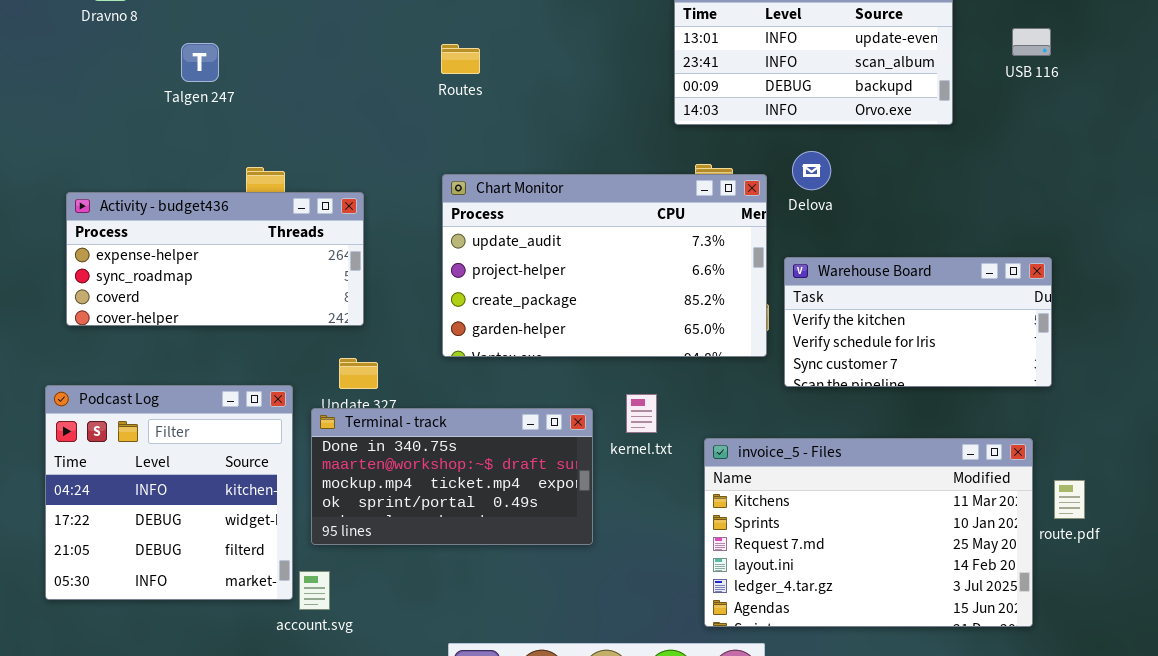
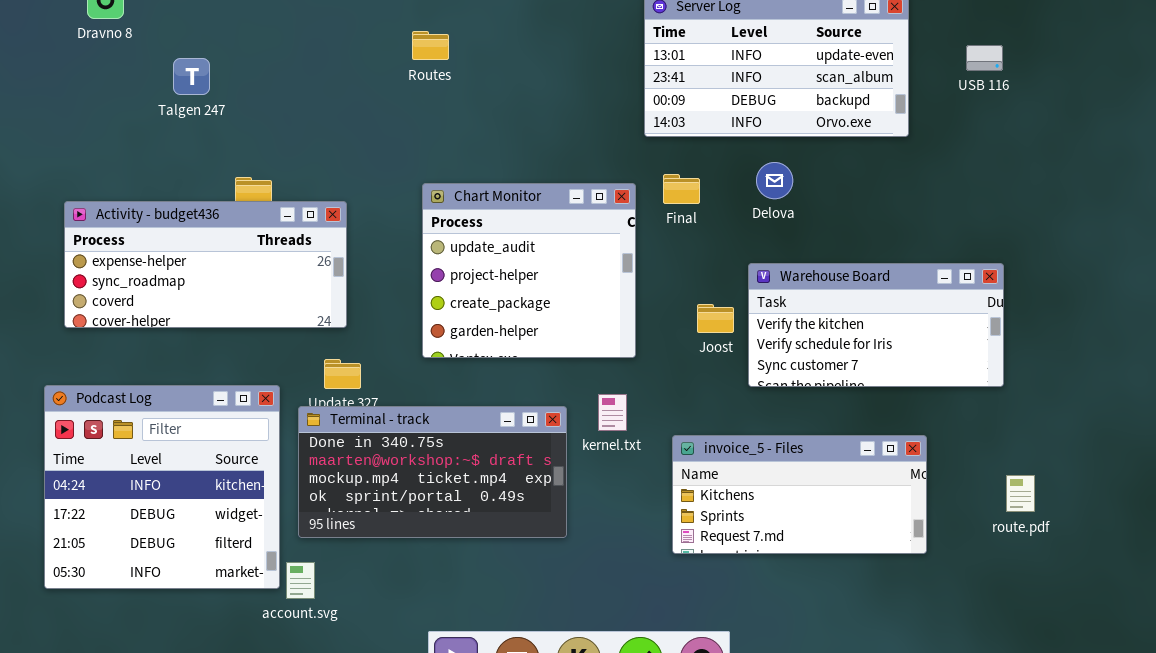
Routes: [441,44,480,74] -> [412,31,449,60], moved
Chart Monitor: [442,174,767,357] -> [422,183,636,358], resized
invoice_5 - Files: [704,438,1033,627] -> [672,435,927,554], resized

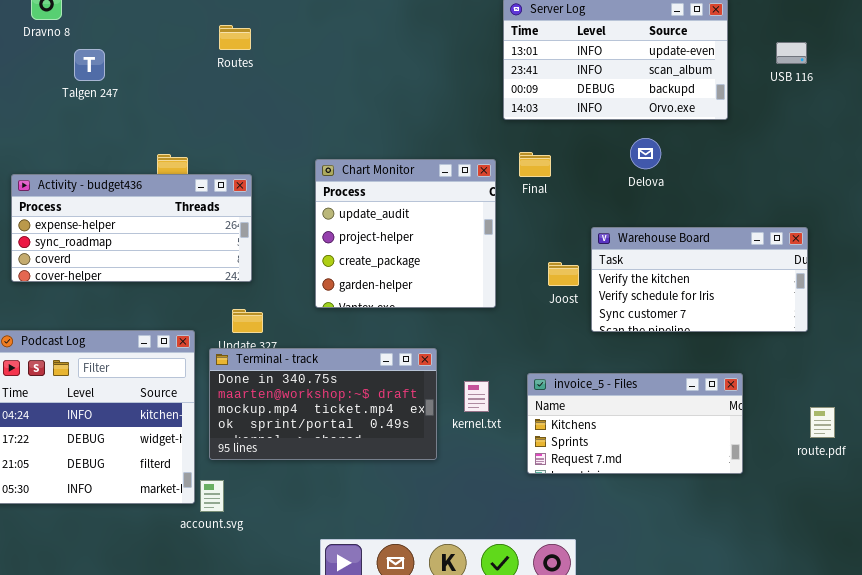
Routes: [412,31,449,60] -> [219,25,251,50], moved
Talgen 247: [173,58,210,95] -> [74,49,105,81], moved
Delova: [756,162,793,199] -> [630,138,661,169], moved
kernel.txt: [598,394,627,431] -> [464,381,489,412], moved

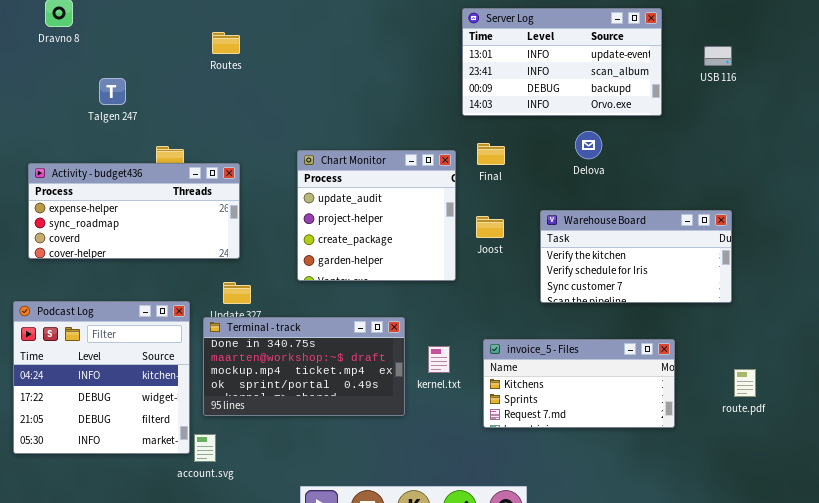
Talgen 247: [74,49,105,81] -> [99,78,126,105], moved
Joost: [548,262,579,286] -> [476,216,504,238], moved

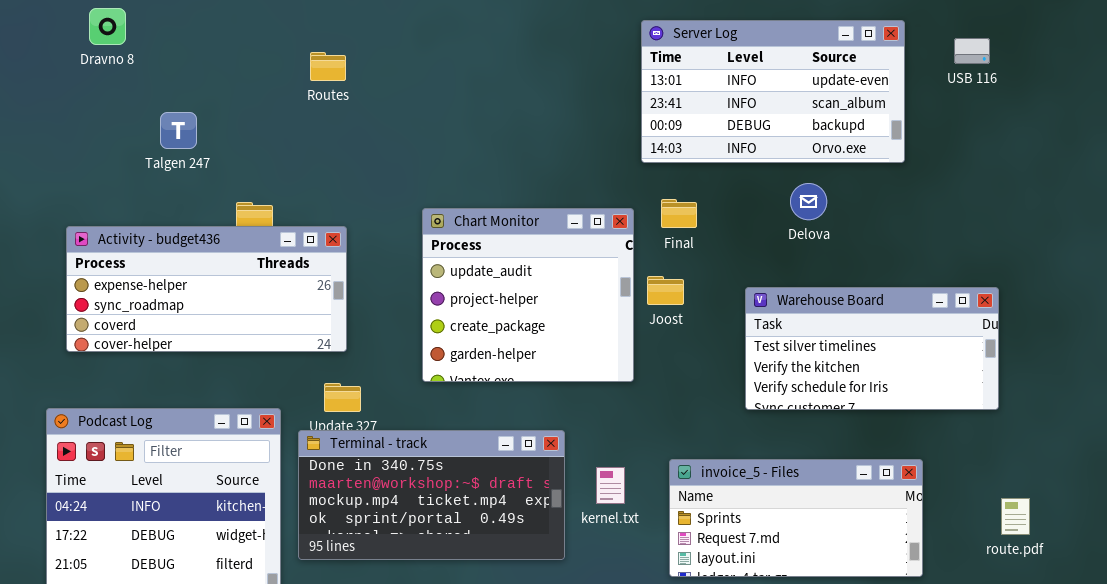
USB 116: [704,46,732,66] -> [954,38,990,64], moved
Warehouse Board: [540,210,732,303] -> [745,287,999,410], scrolled up 1 row
Joost: [476,216,504,238] -> [647,276,684,305], moved
invoice_5 - Files: [483,339,675,428] -> [669,459,923,577], scrolled down 1 row

